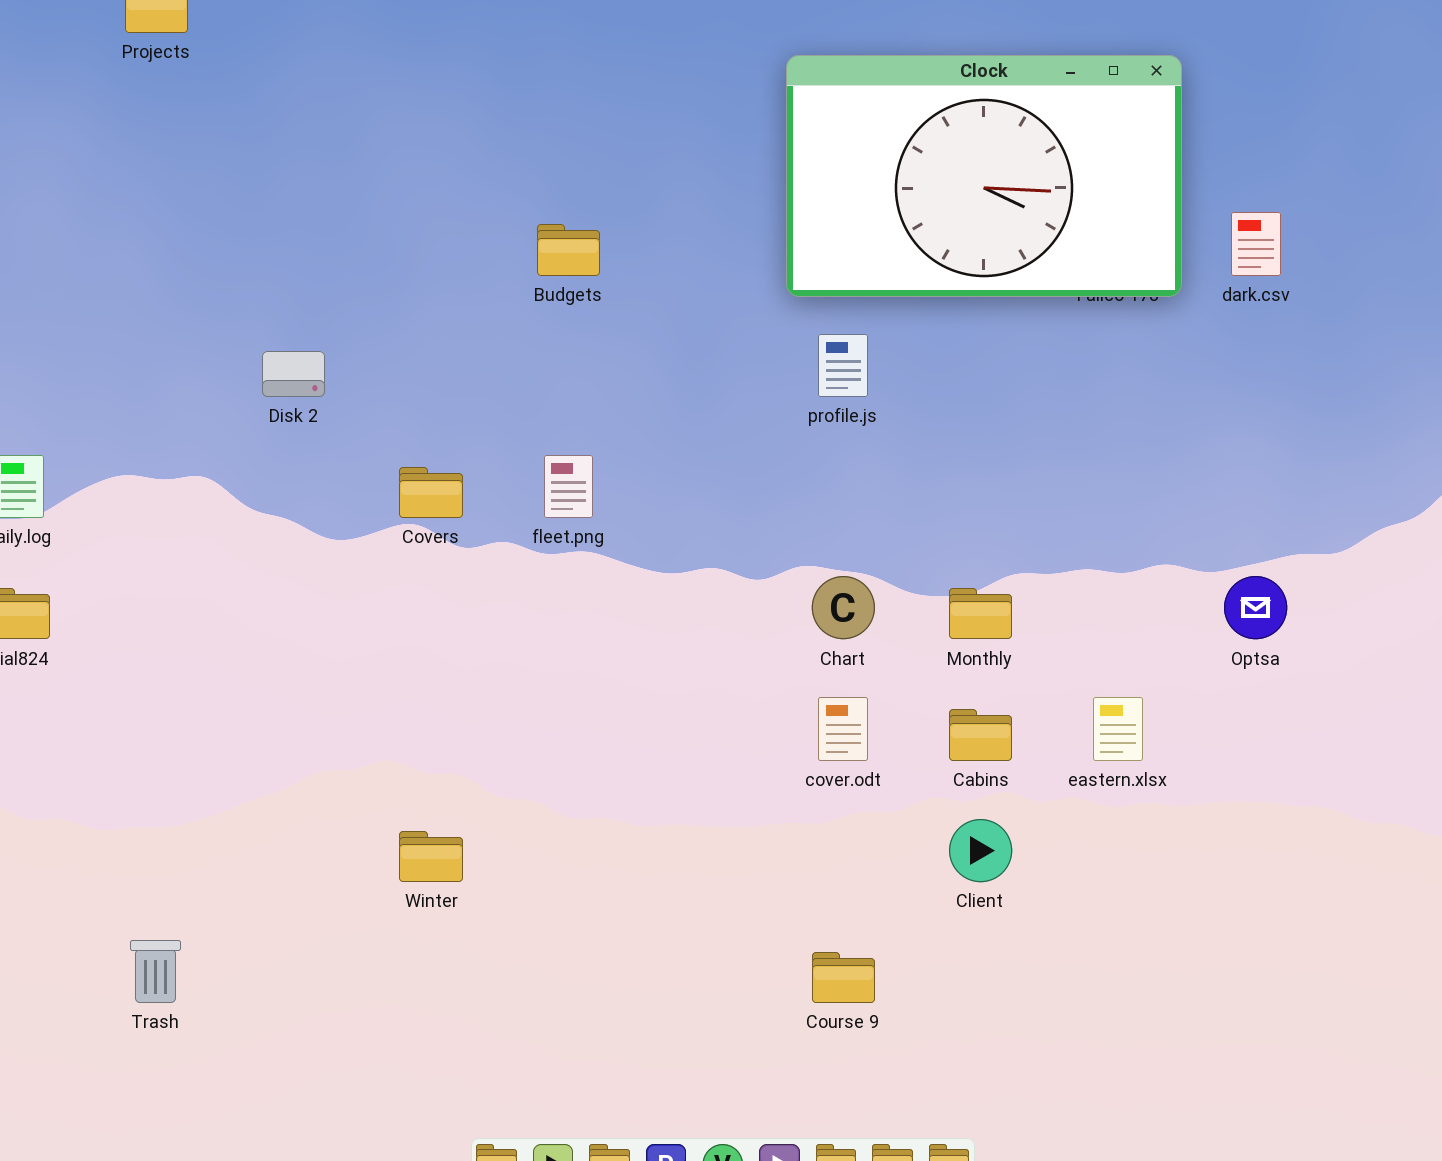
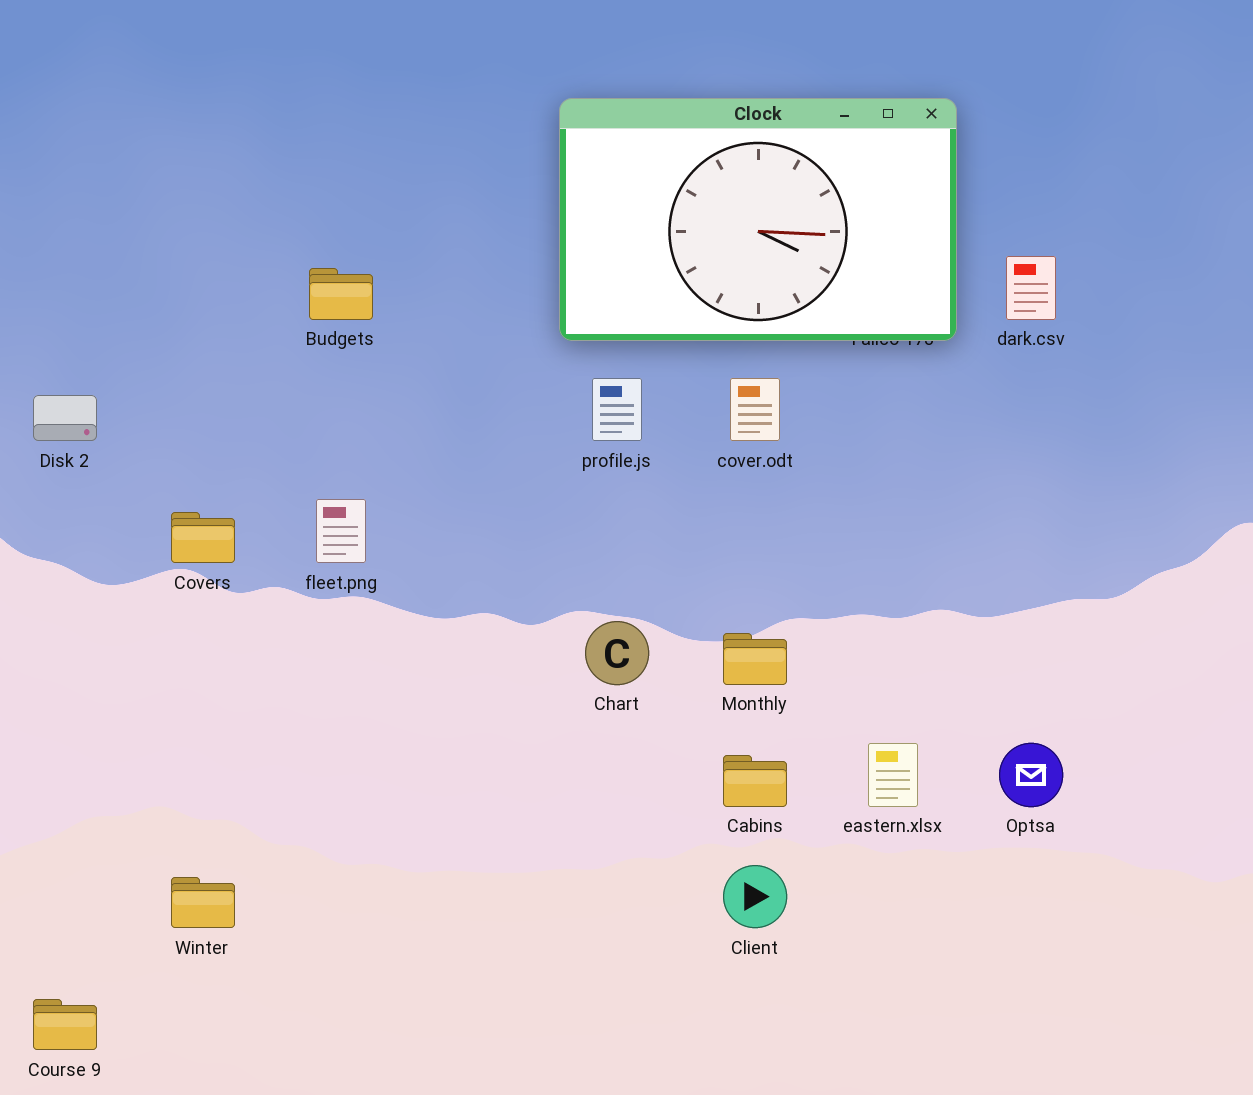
Optsa: [1224,576,1287,639] -> [999,743,1063,807], moved
cover.odt: [818,697,868,761] -> [730,378,780,441], moved
Course 9: [812,952,875,1003] -> [33,999,97,1050], moved

